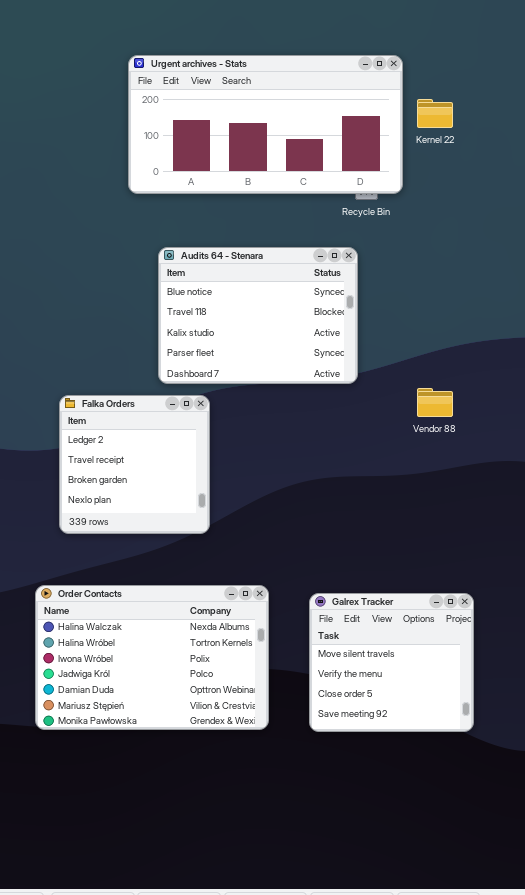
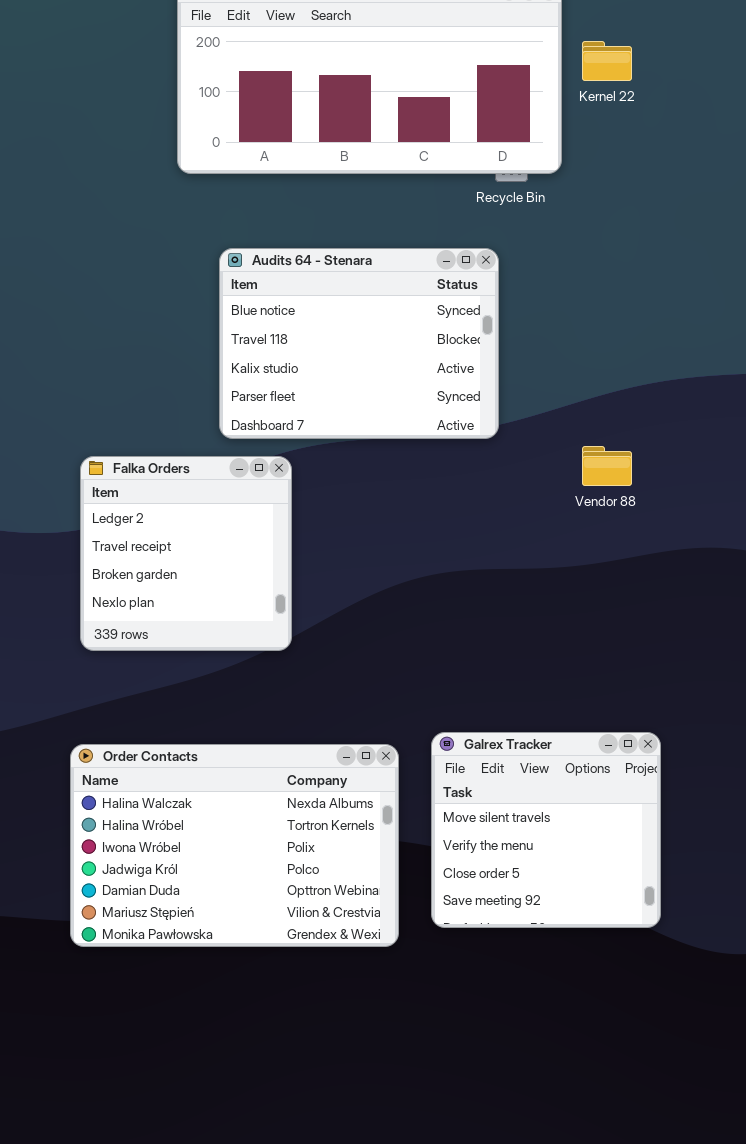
Order Contacts: [35,585,269,730] -> [70,744,399,947], moved

